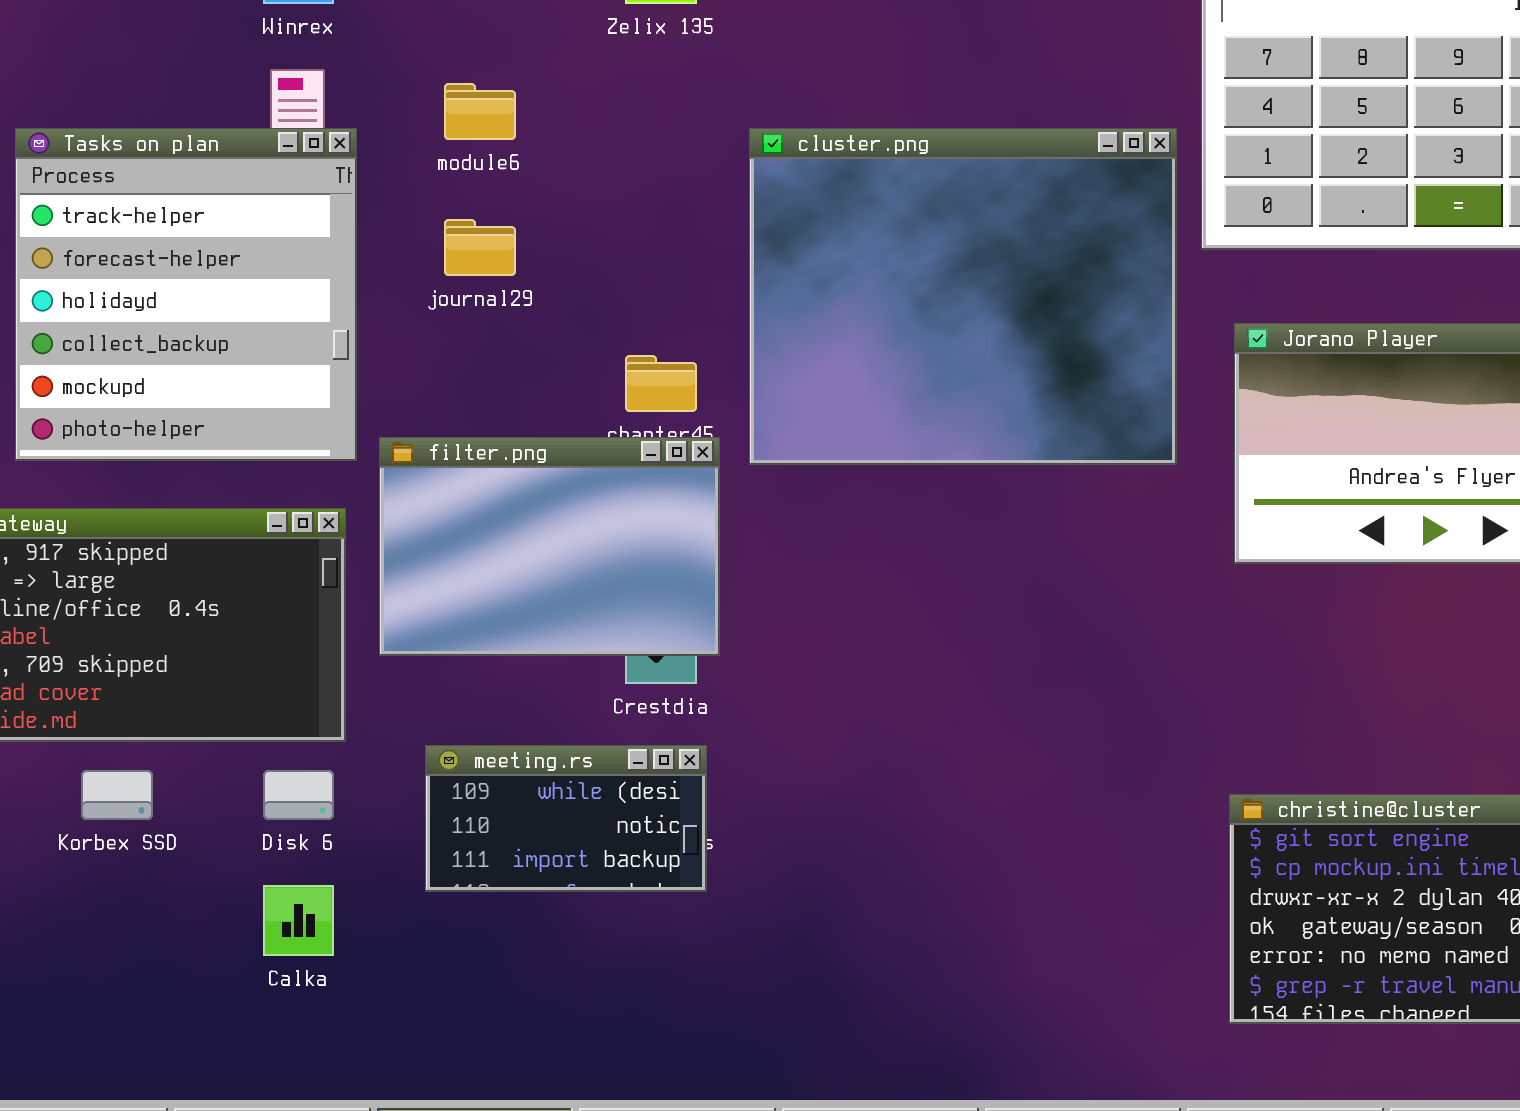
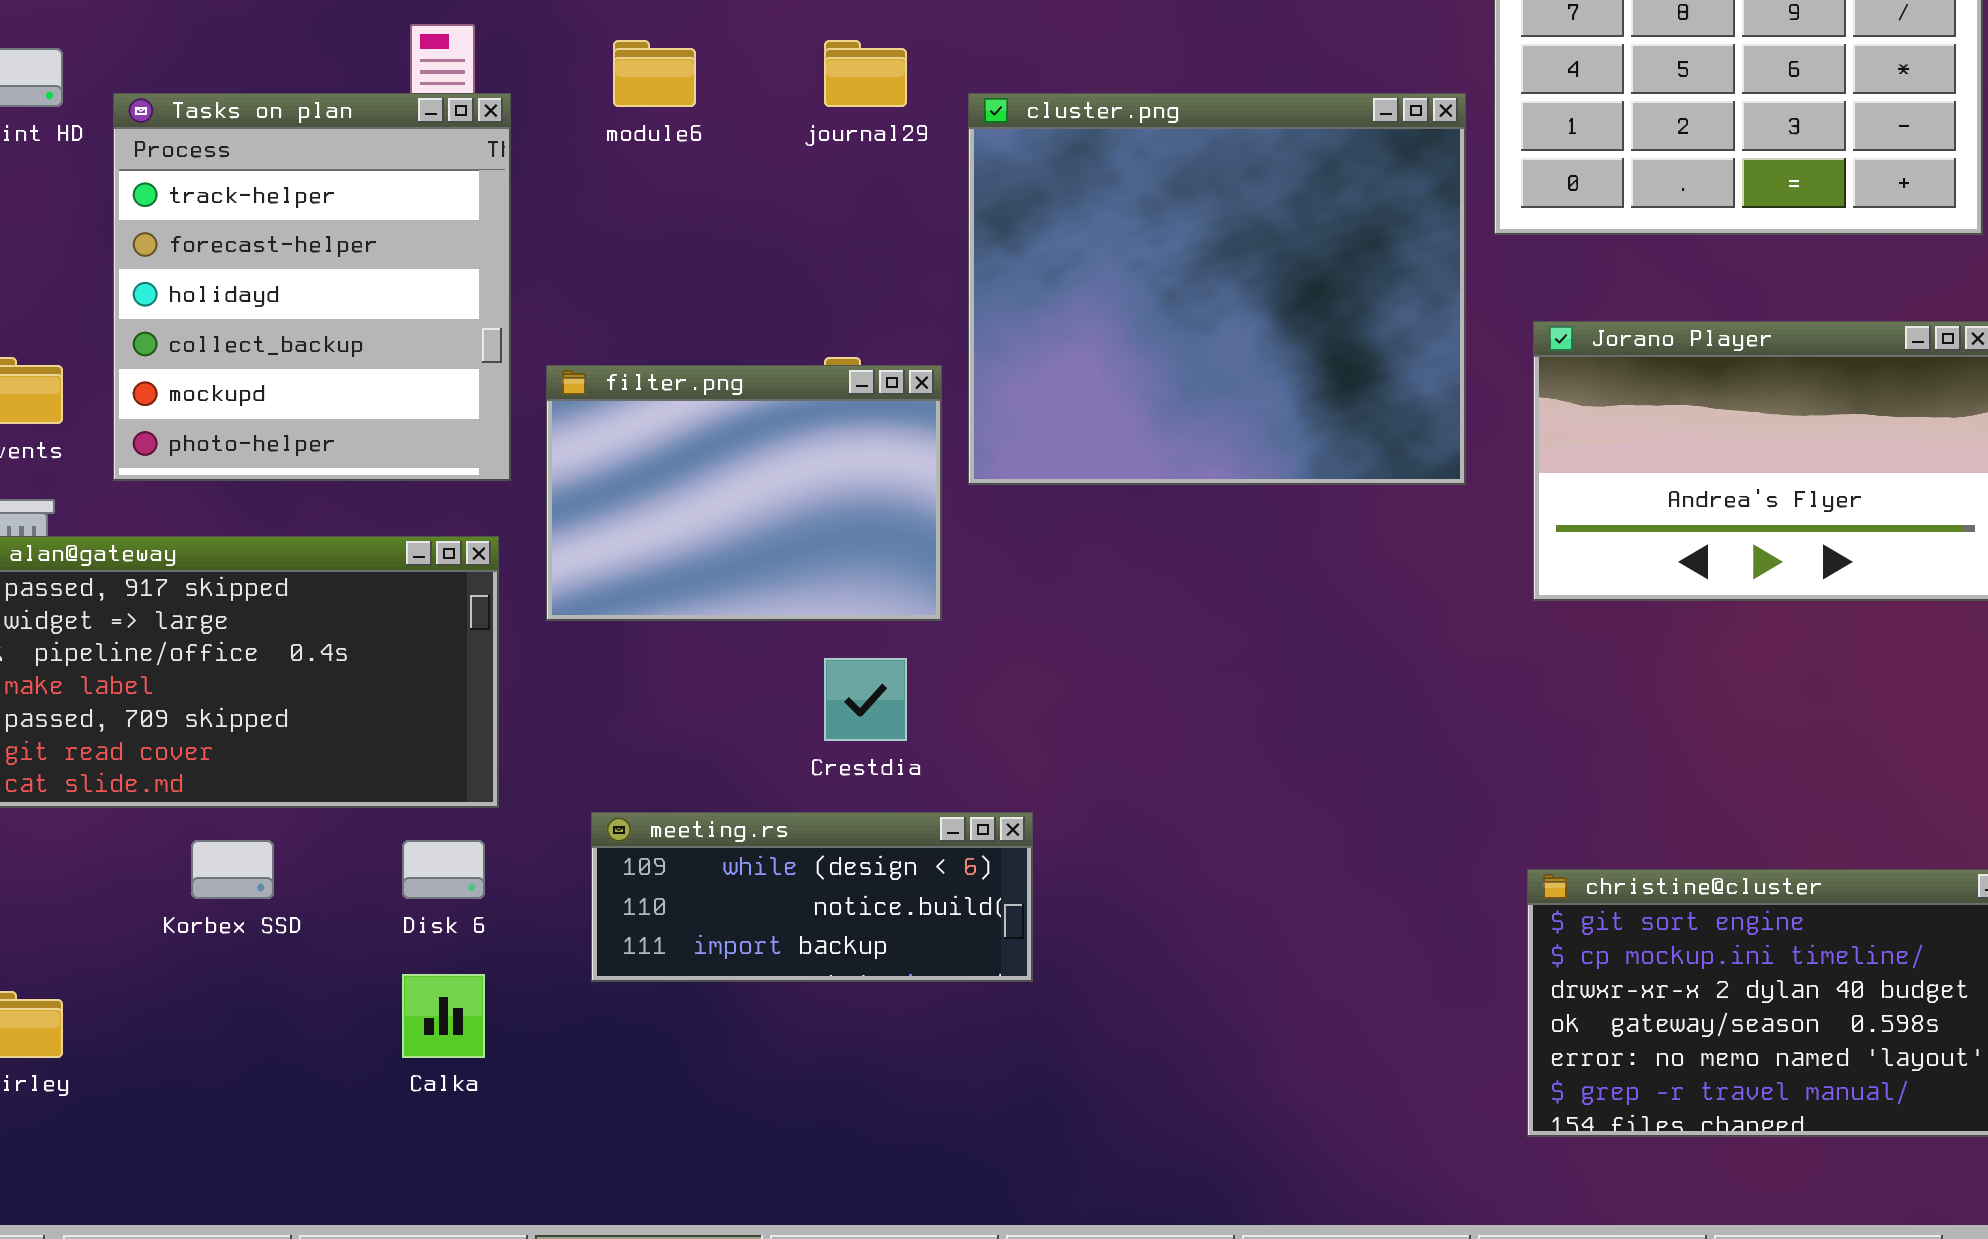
journal29: [444,219,516,276] -> [824,40,907,107], moved
filter.png: [379,437,720,656] -> [546,365,942,621], moved
meeting.rs: [425,745,707,892] -> [591,812,1033,982], resized

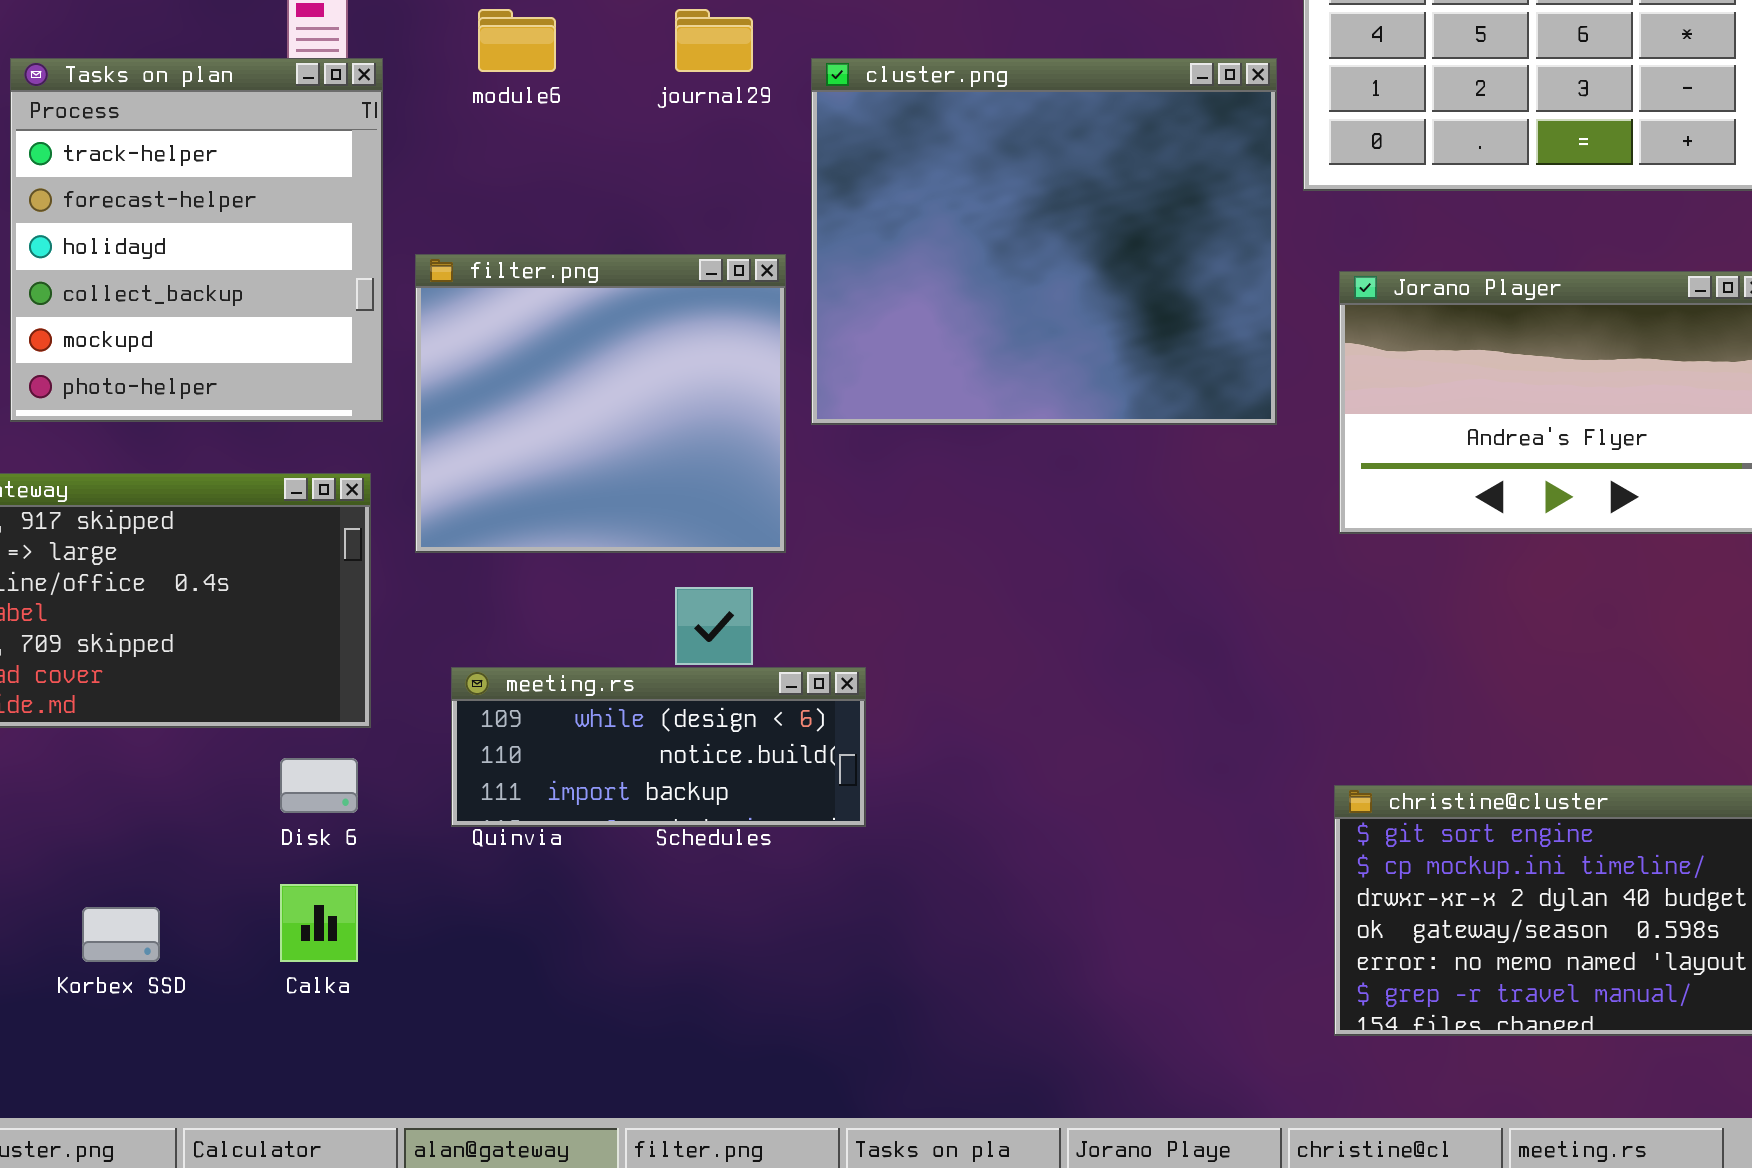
filter.png: [546,365,942,621] -> [415,254,786,553], resized
meeting.rs: [591,812,1033,982] -> [451,667,866,827], moved
Korbex SSD: [191,840,274,899] -> [82,907,160,962], moved

